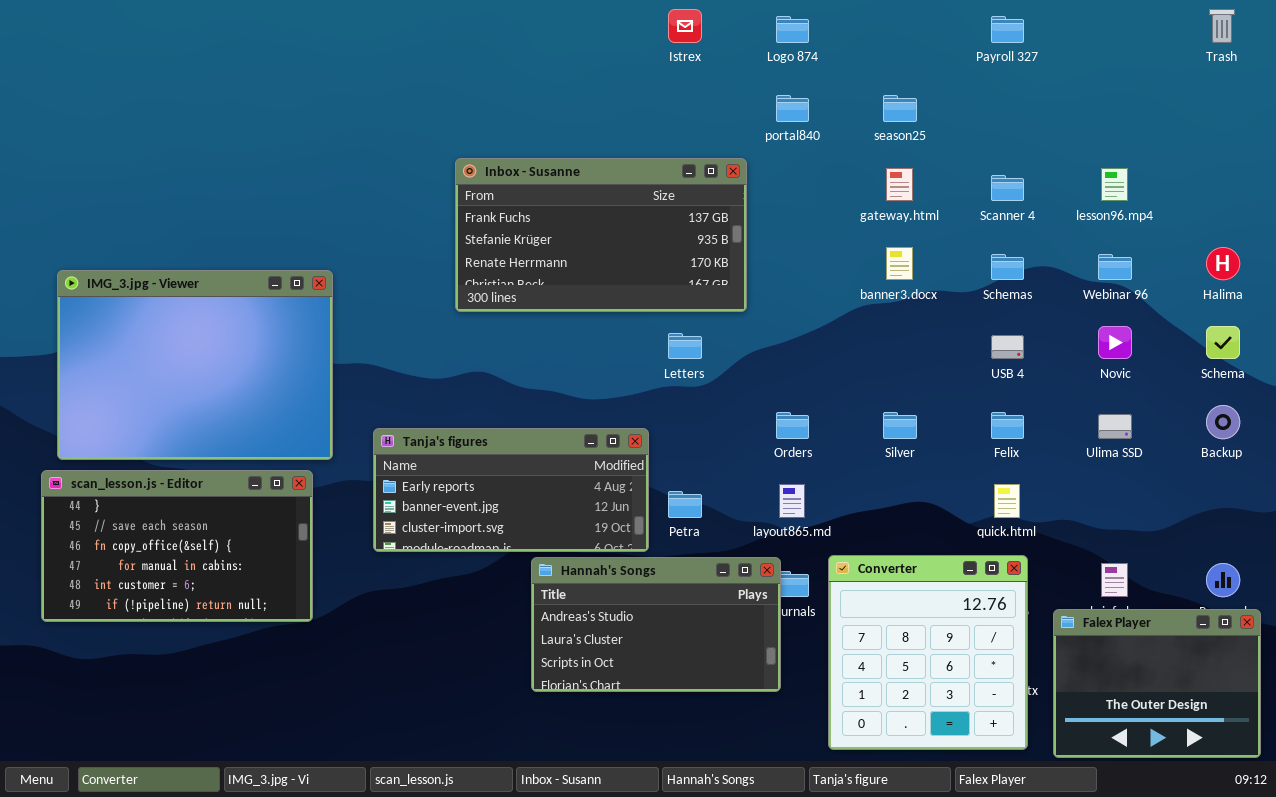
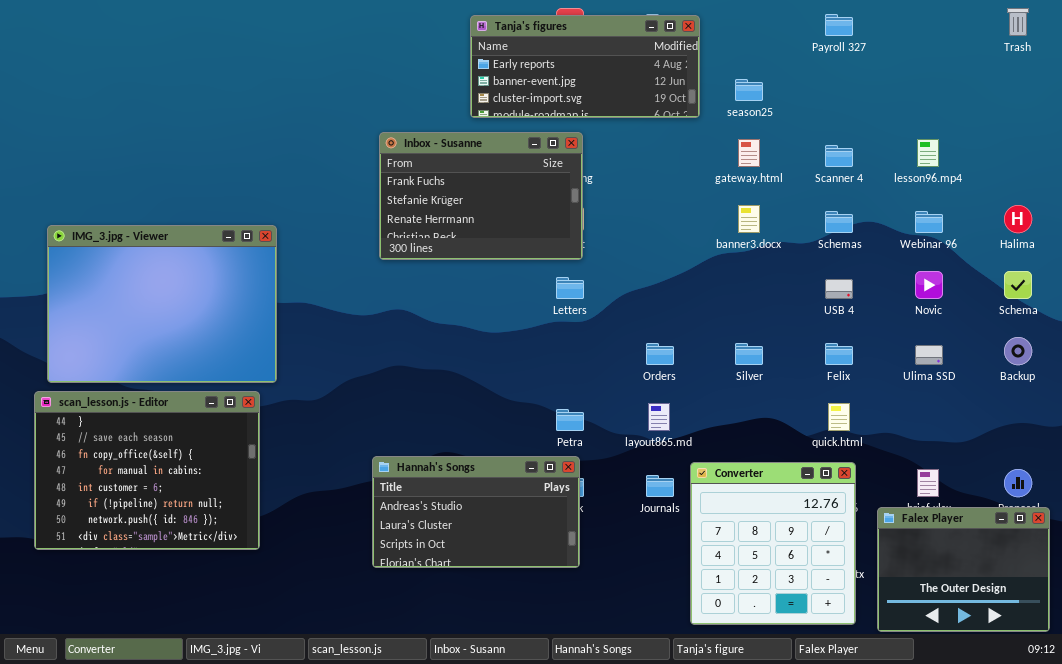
Inbox - Susanne: [455,158,747,312] -> [379,132,583,260], resized
Tanja's figures: [373,428,649,552] -> [470,15,700,118], moved
scan_lesson.js - Editor: [41,470,313,622] -> [34,391,260,550], resized
Hannah's Songs: [531,557,781,692] -> [372,456,580,568], moved

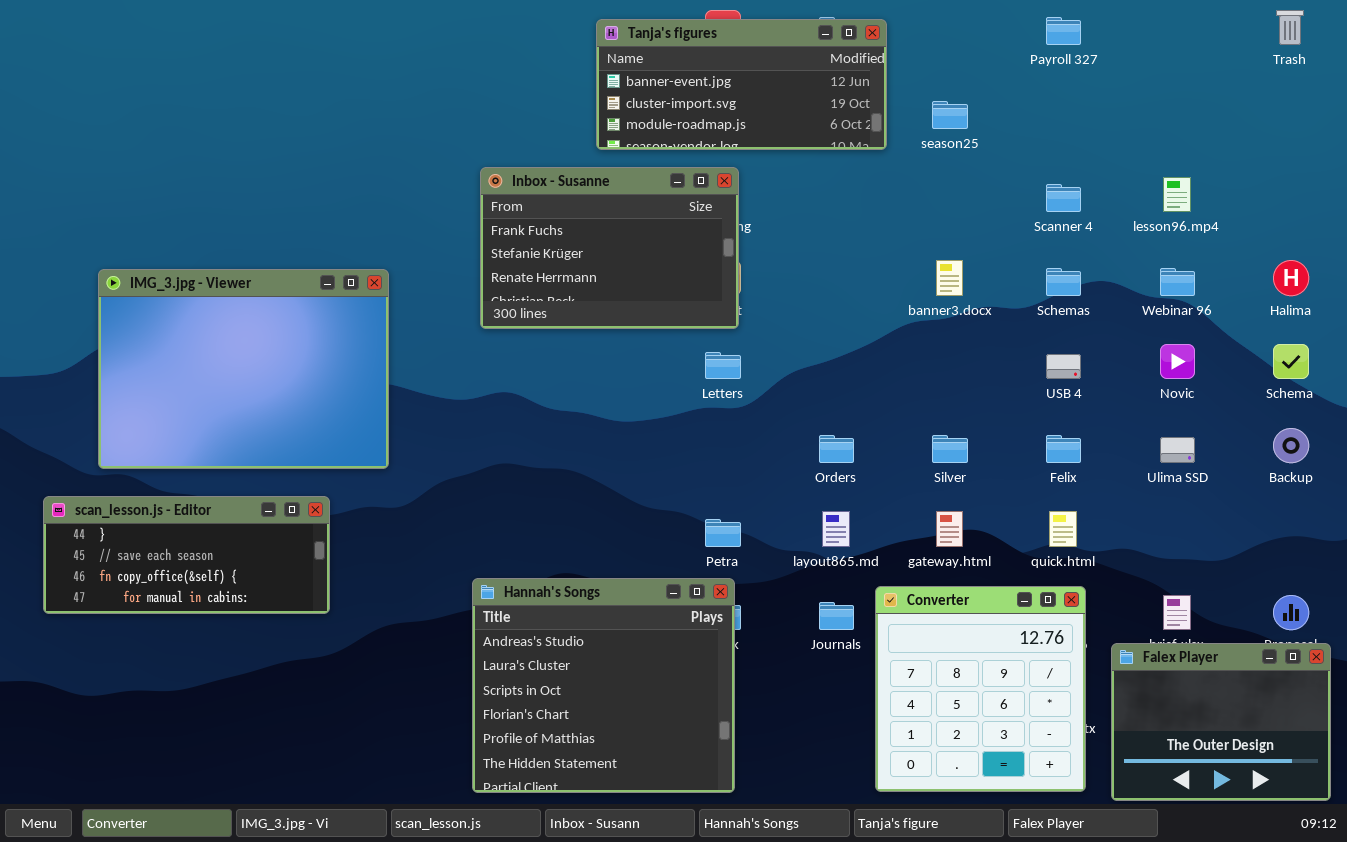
Tanja's figures: [470,15,700,118] -> [596,19,887,150], scrolled down 1 row
gateway.html: [738,139,760,167] -> [936,511,963,547], moved
IMG_3.jpg - Viewer: [47,225,277,383] -> [98,269,389,469], moved
scan_lesson.js - Editor: [34,391,260,550] -> [43,496,330,614], resized
Hannah's Songs: [372,456,580,568] -> [472,578,735,793], resized

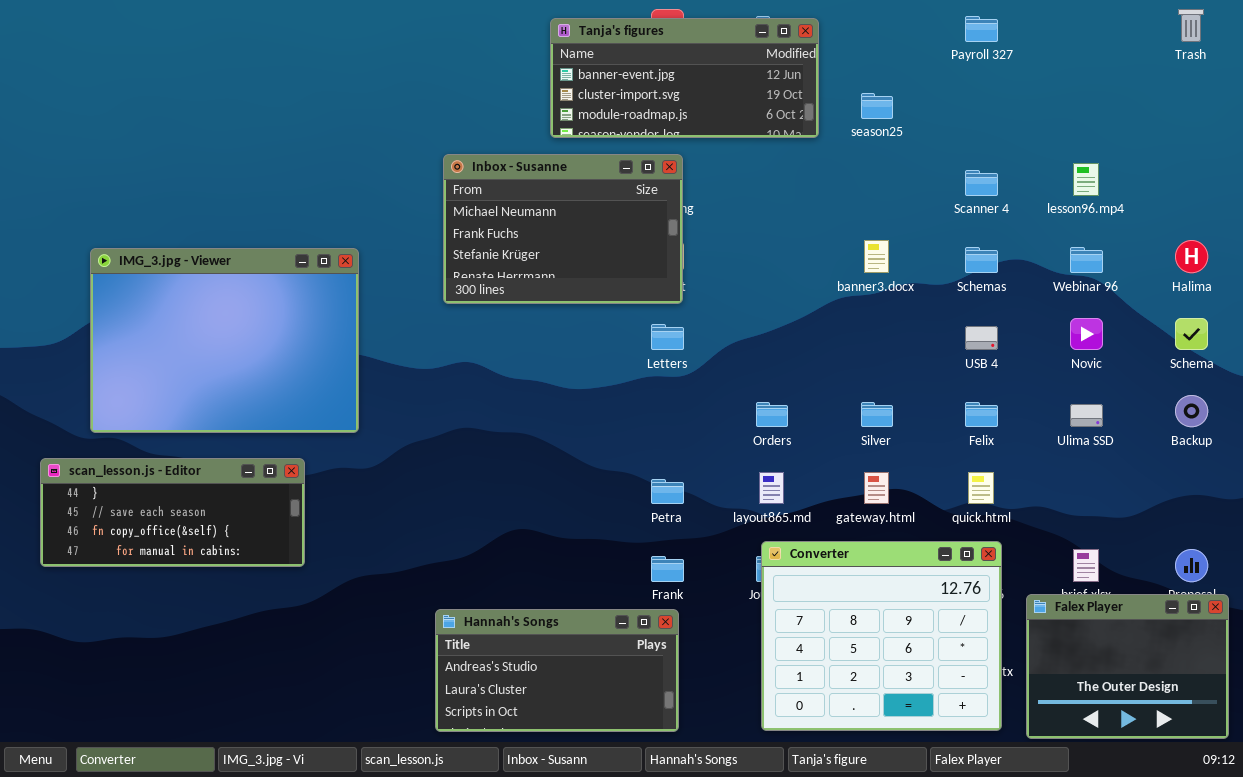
Inbox - Susanne: [480,167,739,329] -> [443,154,683,304], scrolled up 1 row
Hannah's Songs: [472,578,735,793] -> [435,609,679,732], resized
Converter: [875,586,1086,792] -> [761,541,1002,731], resized

